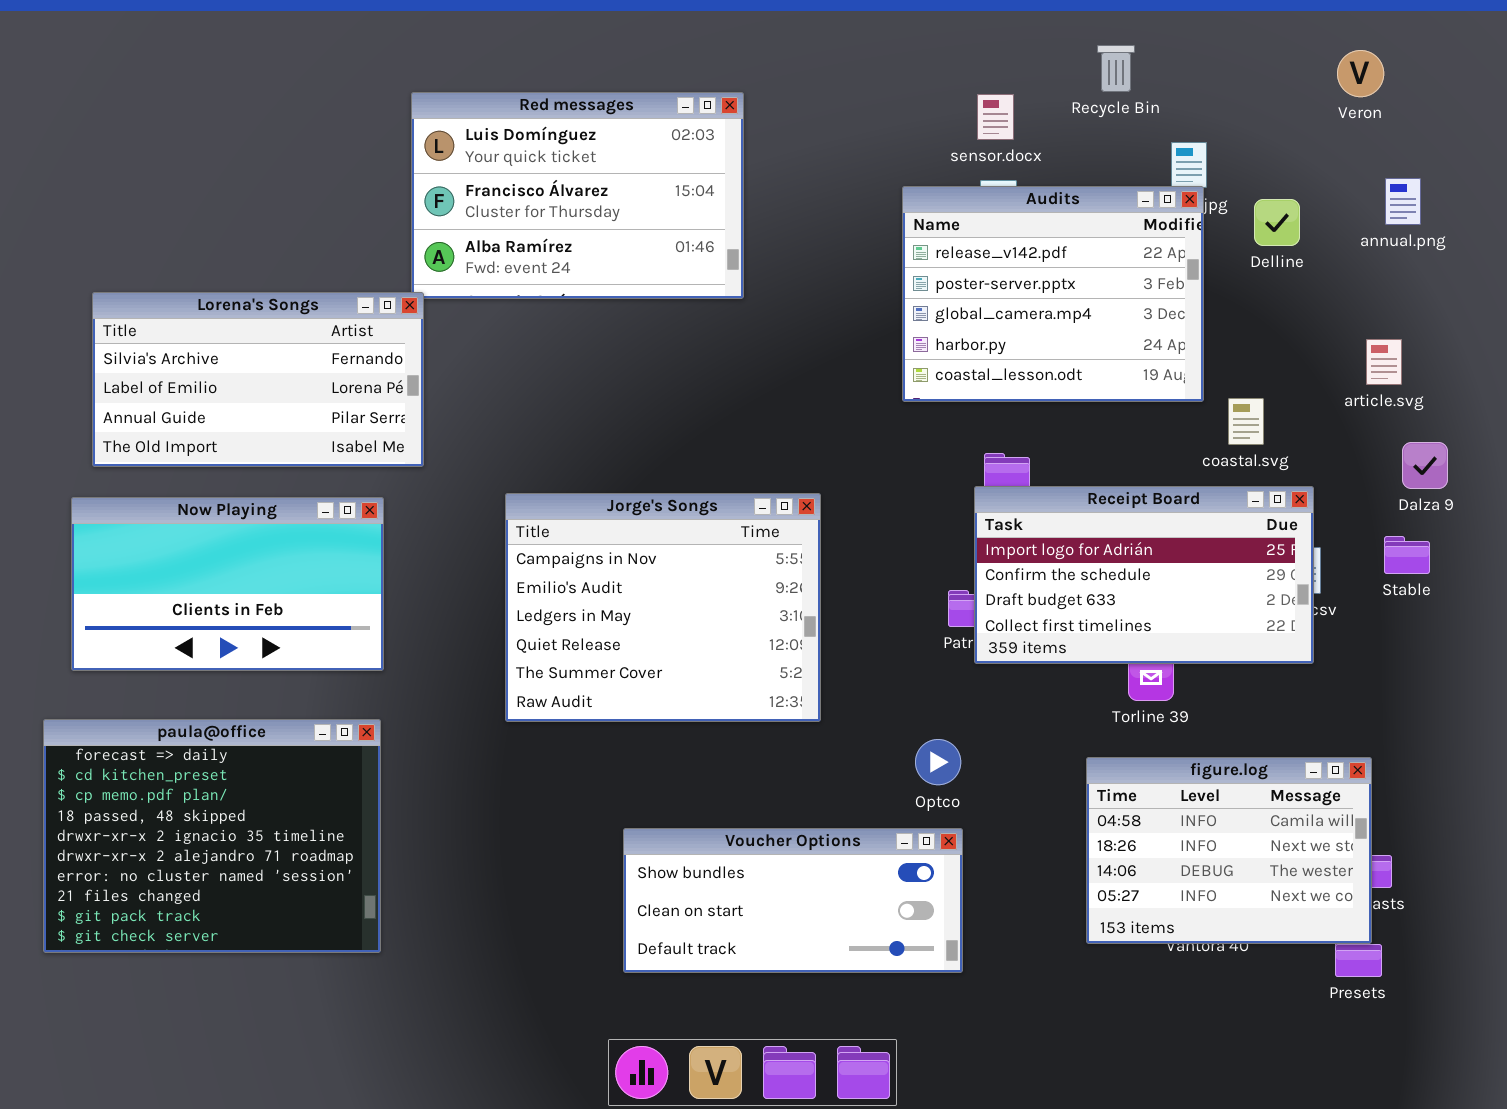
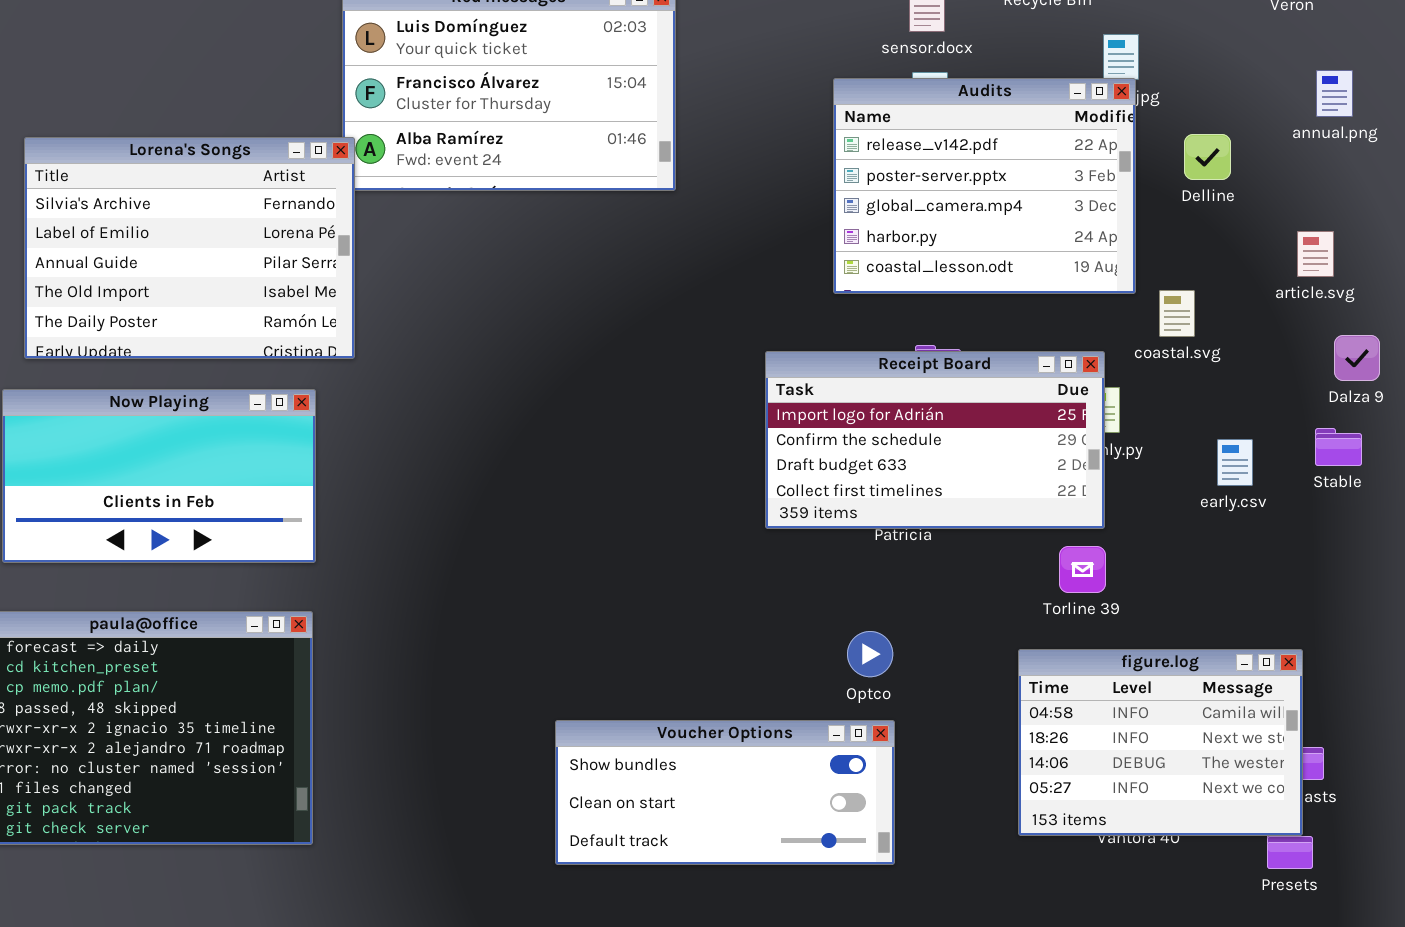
Delline: [1254,199,1300,246] -> [1184,134,1231,180], moved
Lorena's Songs: [92,292,424,467] -> [24,137,355,359], resized
Receipt Board: [974,486,1314,664] -> [765,351,1105,529], moved
Jorge's Songs: [505,493,821,722] -> none, closed

